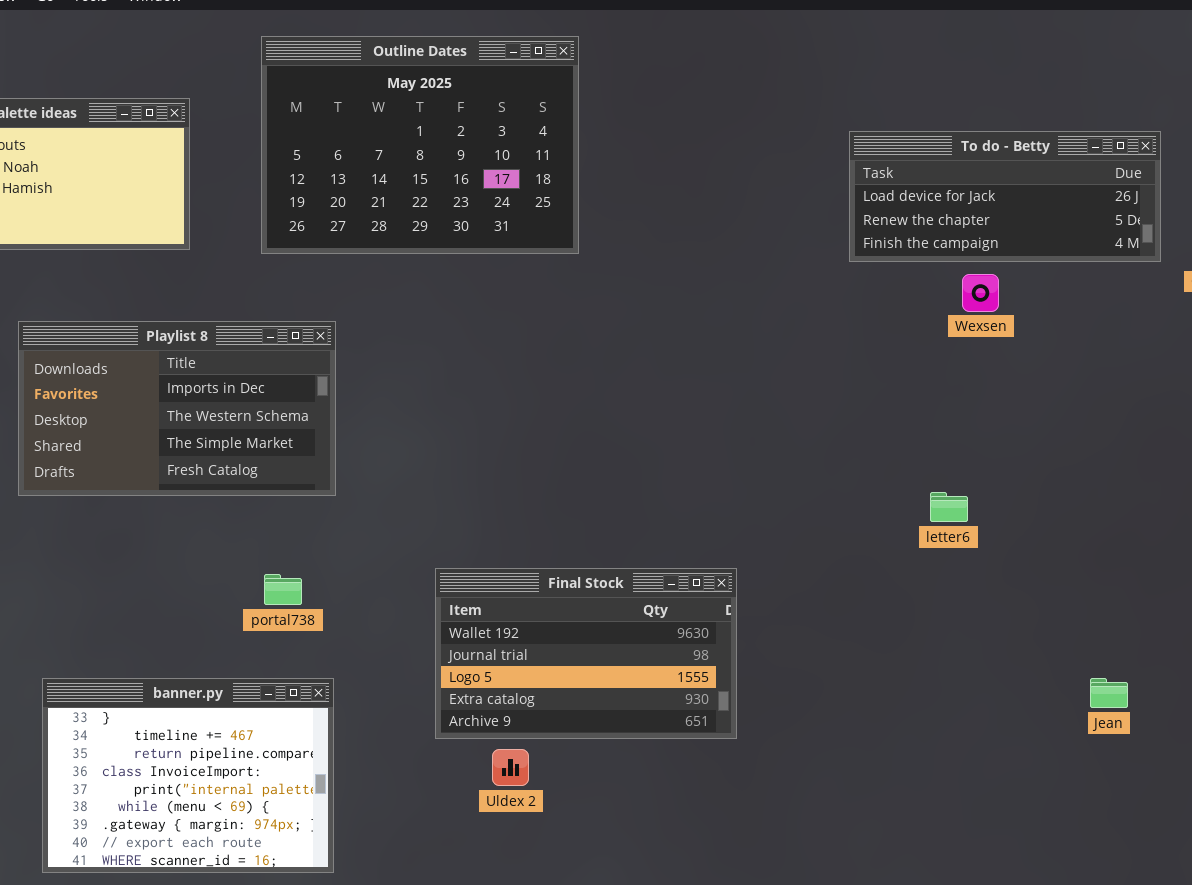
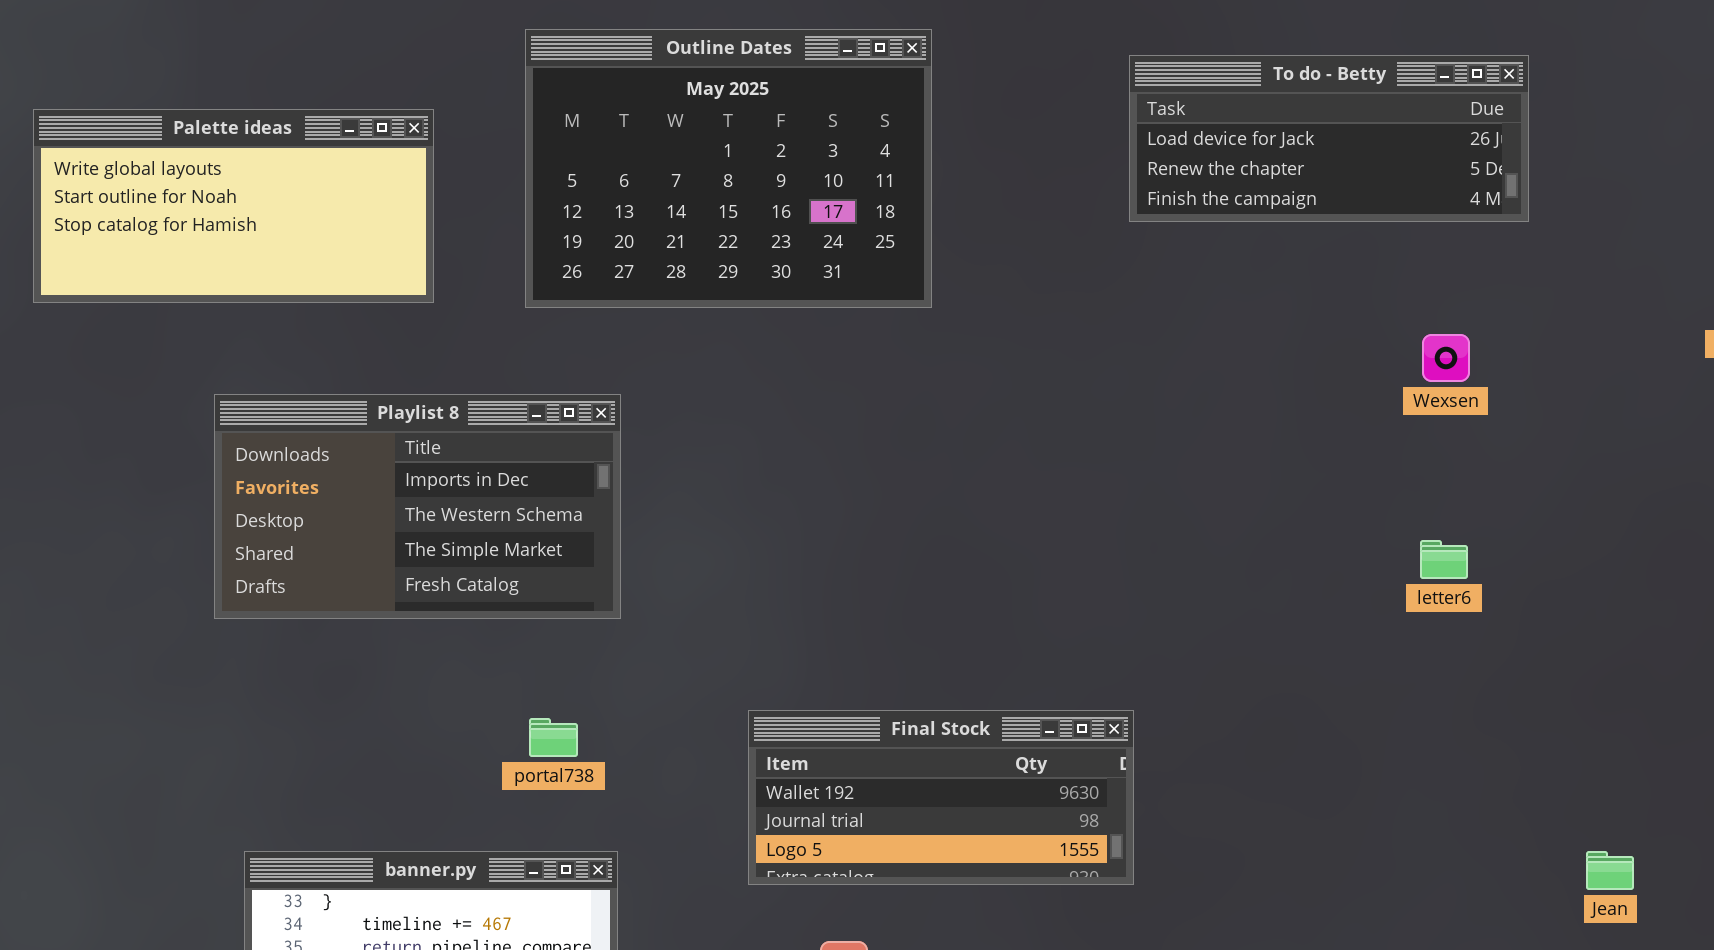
To do - Betty: [849,131,1161,262] -> [1129,55,1529,222], moved
letter6: [930,492,968,522] -> [1420,540,1468,579], moved
Final Stock: [435,568,737,739] -> [748,710,1134,885], resized

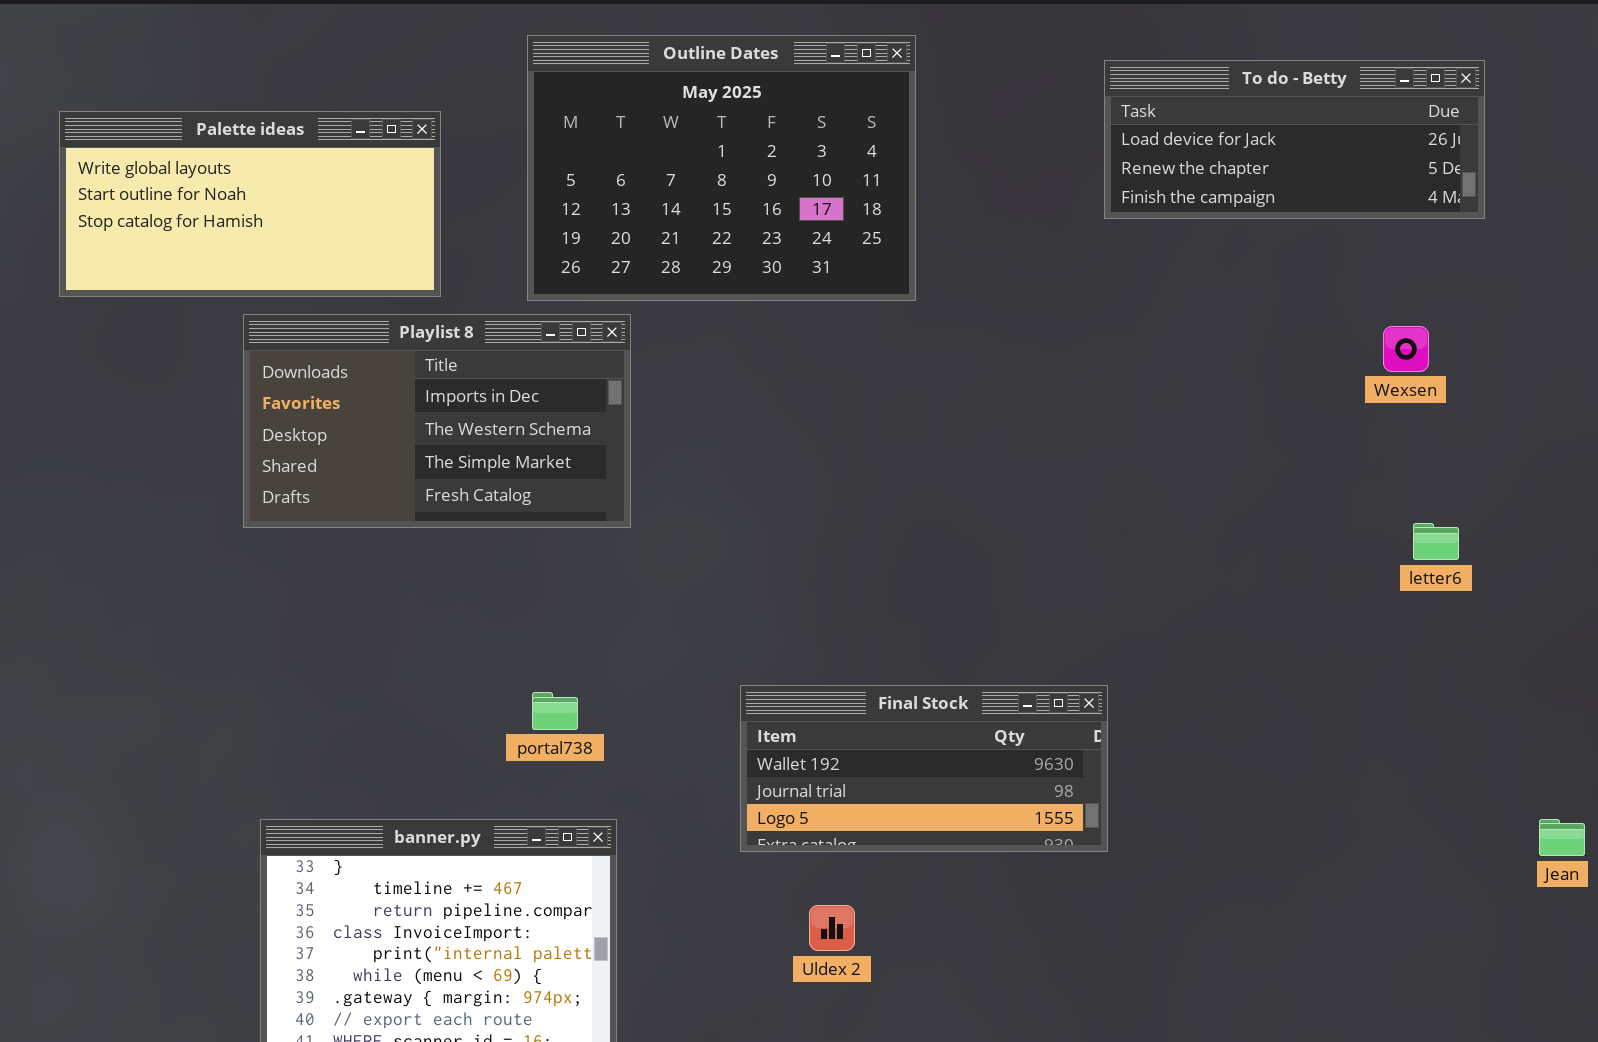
Playlist 8: [214,394,621,619] -> [243,314,631,528], moved
letter6: [1420,540,1468,579] -> [1413,523,1459,560], moved

